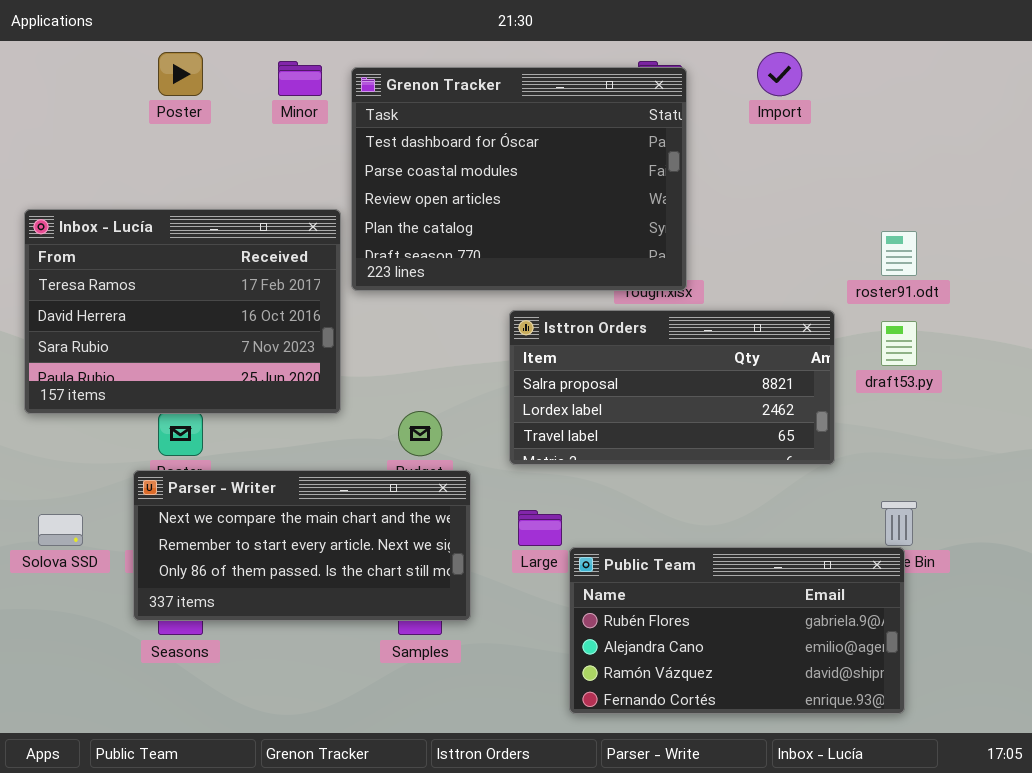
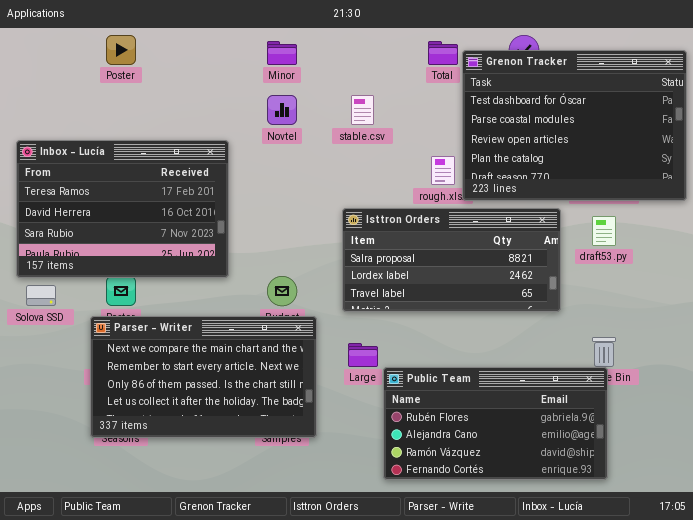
Minor: [278,61,322,96] -> [267,41,297,65], moved
Grenon Tracker: [351,67,687,291] -> [462,50,687,201], moved
Parser - Writer: [133,470,471,621] -> [90,316,317,438], resized
Solova SSD: [38,514,83,546] -> [26,285,56,306], moved

